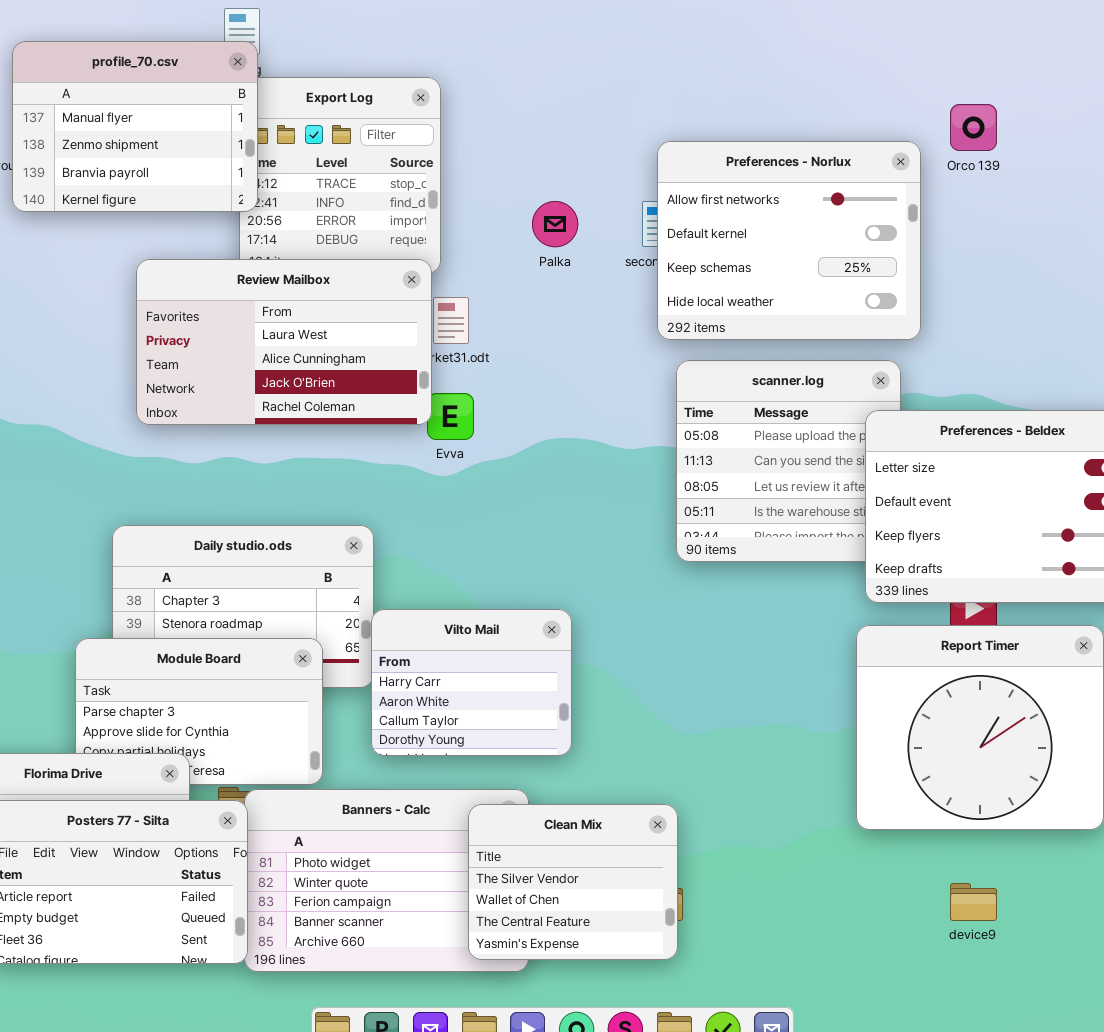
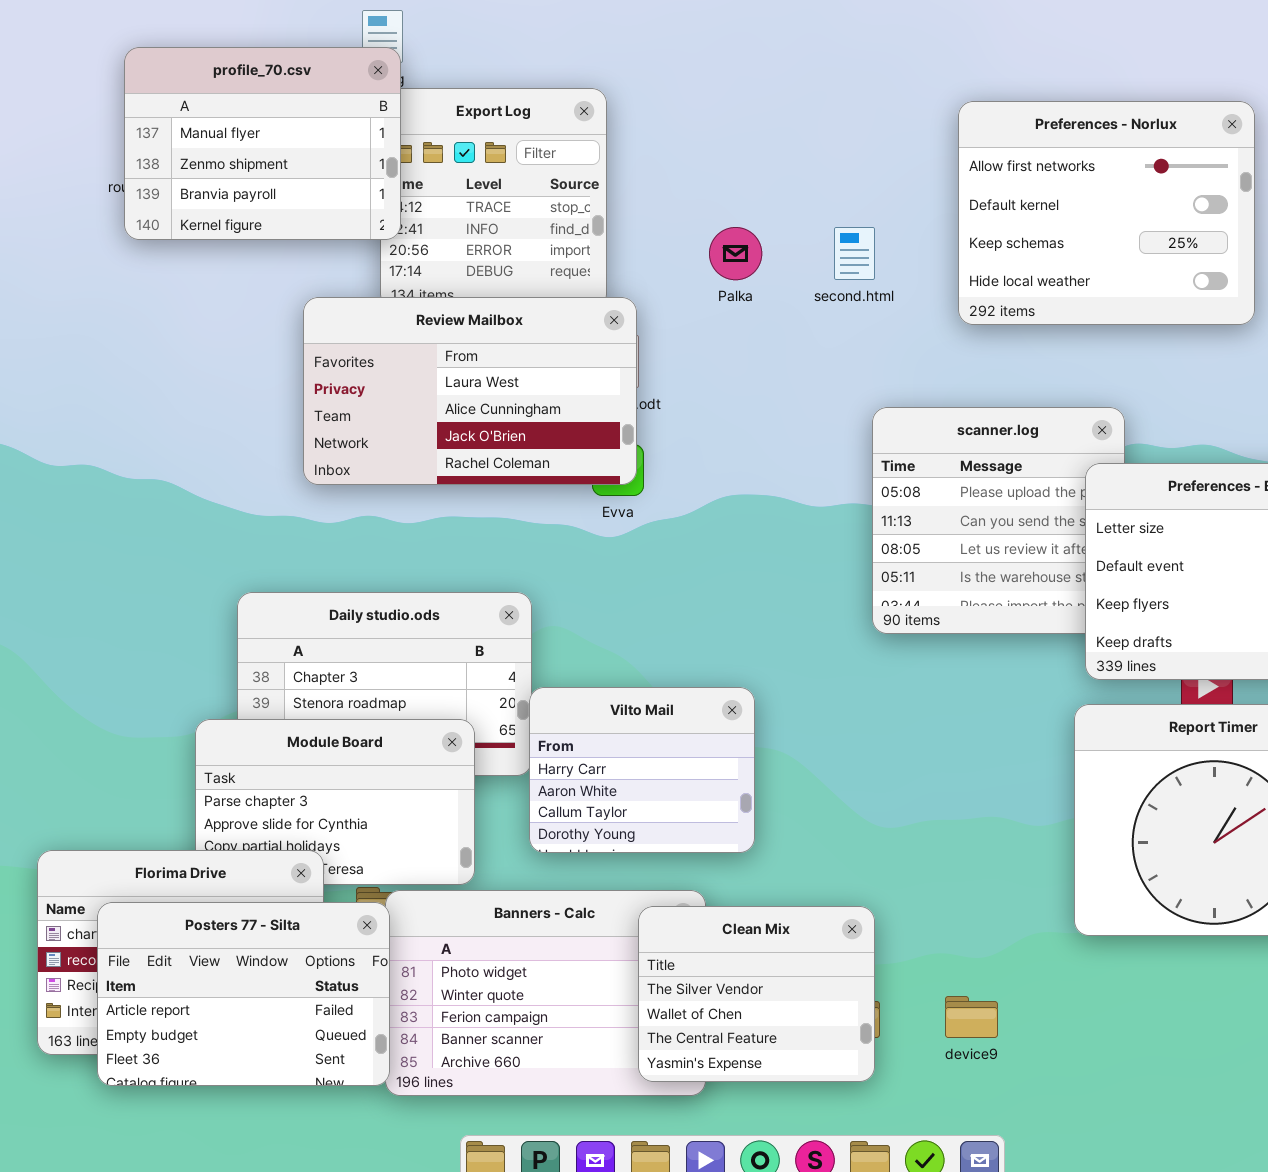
Preferences - Norlux: [657,141,921,340] -> [958,101,1255,325], moved
Review Mailbox: [136,259,432,425] -> [303,297,637,485], moved
device9: [950,883,997,921] -> [945,996,998,1038], moved

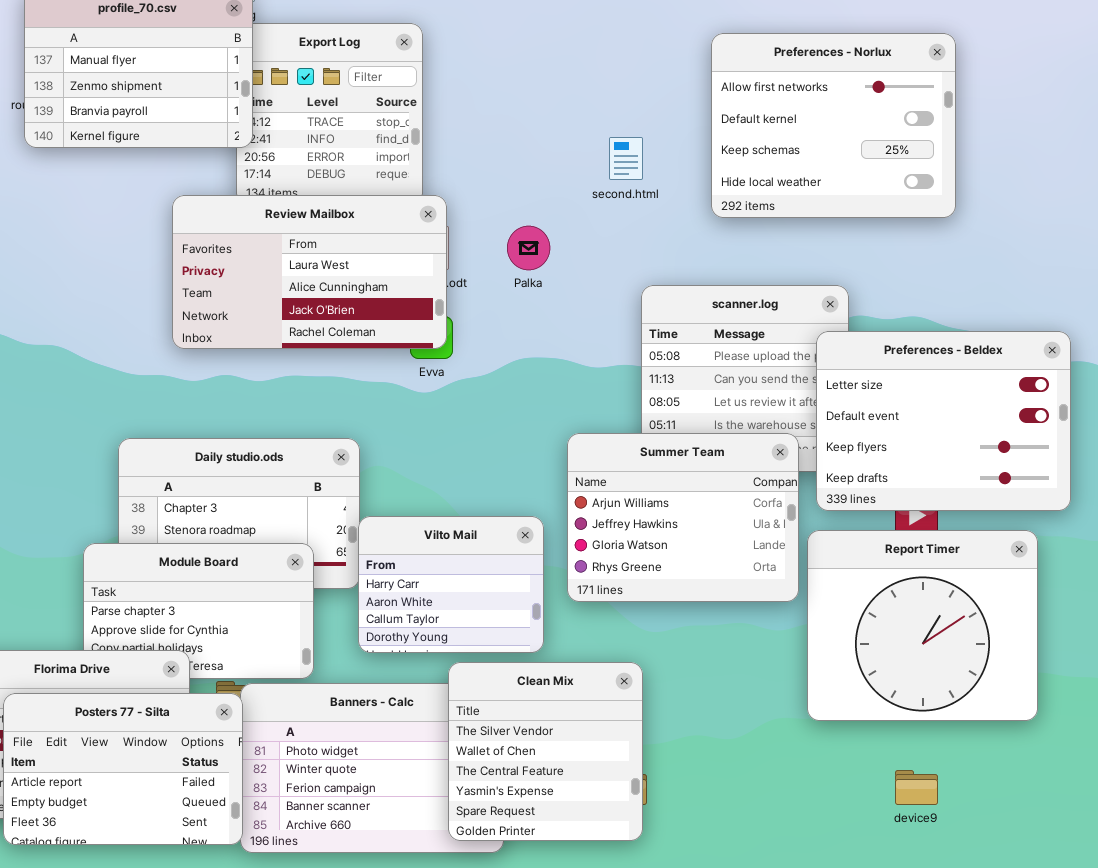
Palka: [709,227,762,280] -> [507,226,550,270], moved
Summer Team: none -> [567,433,799,602], opened
Clean Mix: [638,906,875,1082] -> [448,662,643,841], resized
device9: [945,996,998,1038] -> [895,770,938,805], moved

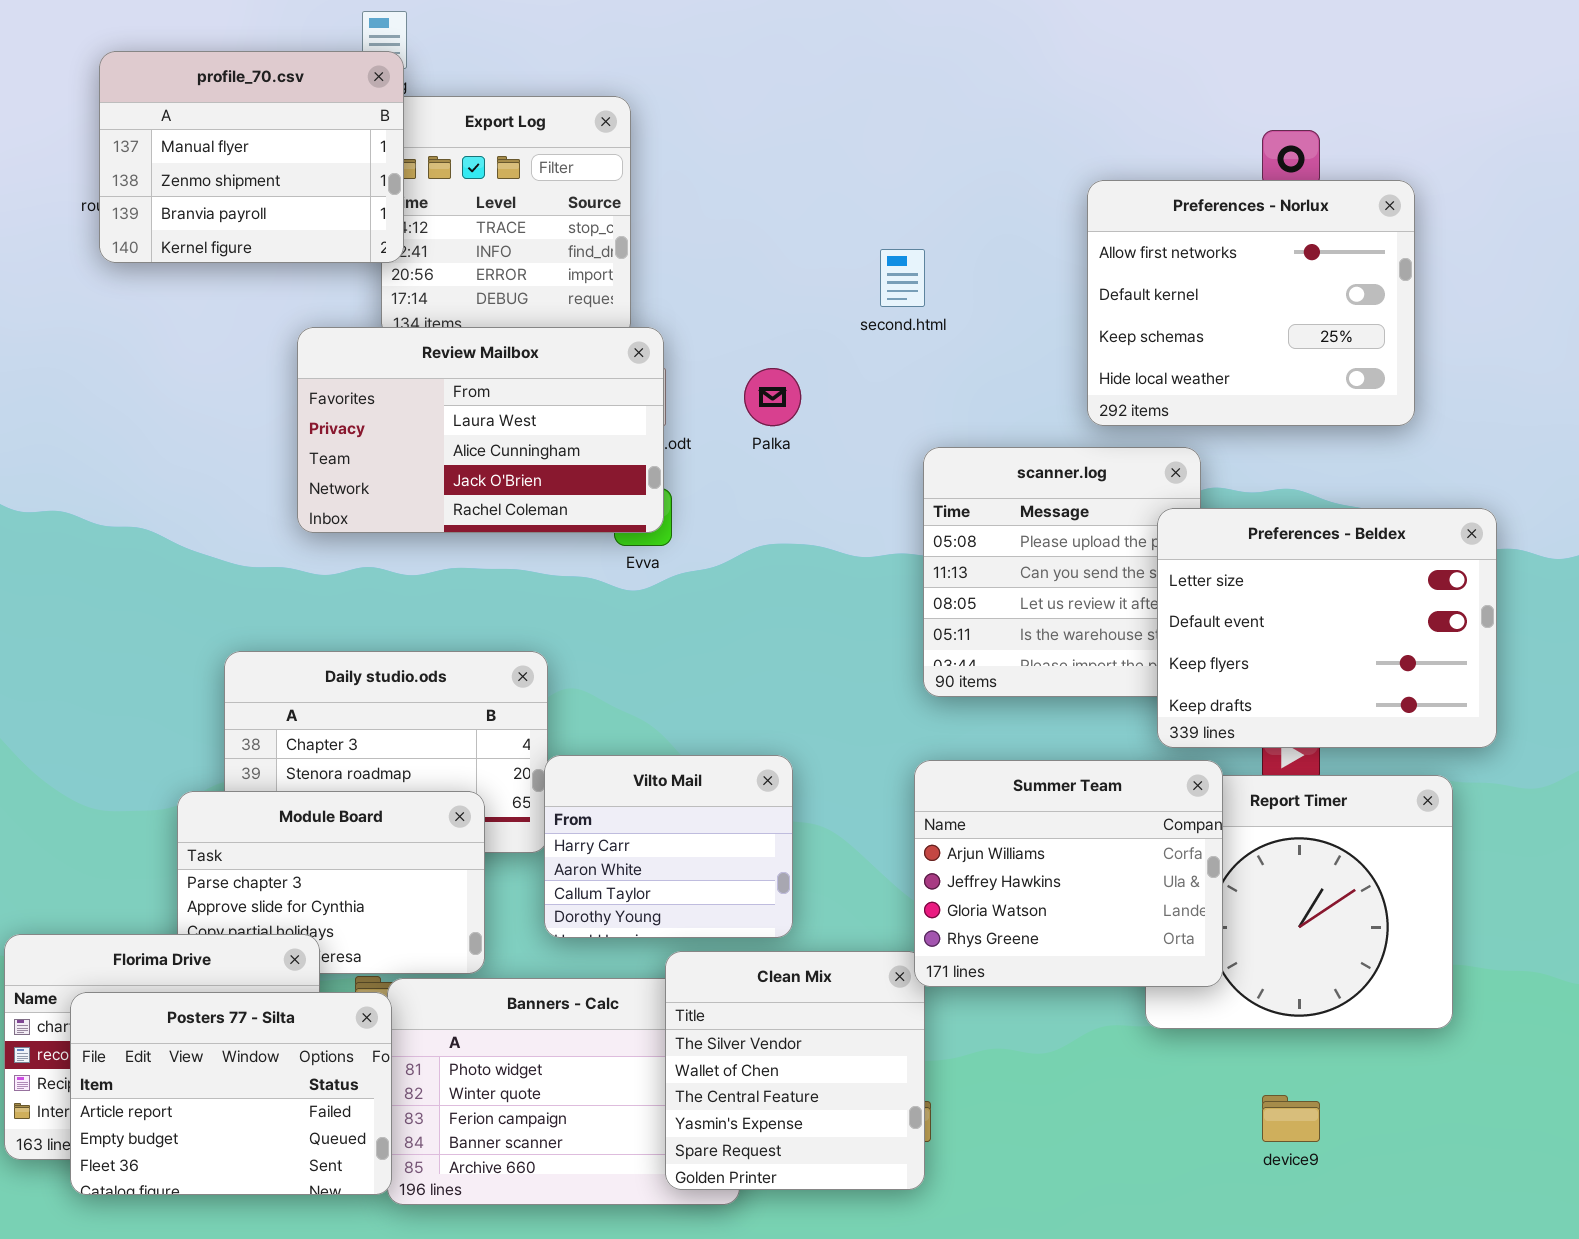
Preferences - Norlux: [711,33,956,218] -> [1087,180,1415,426], moved
Summer Team: [567,433,799,602] -> [914,760,1223,987], moved

